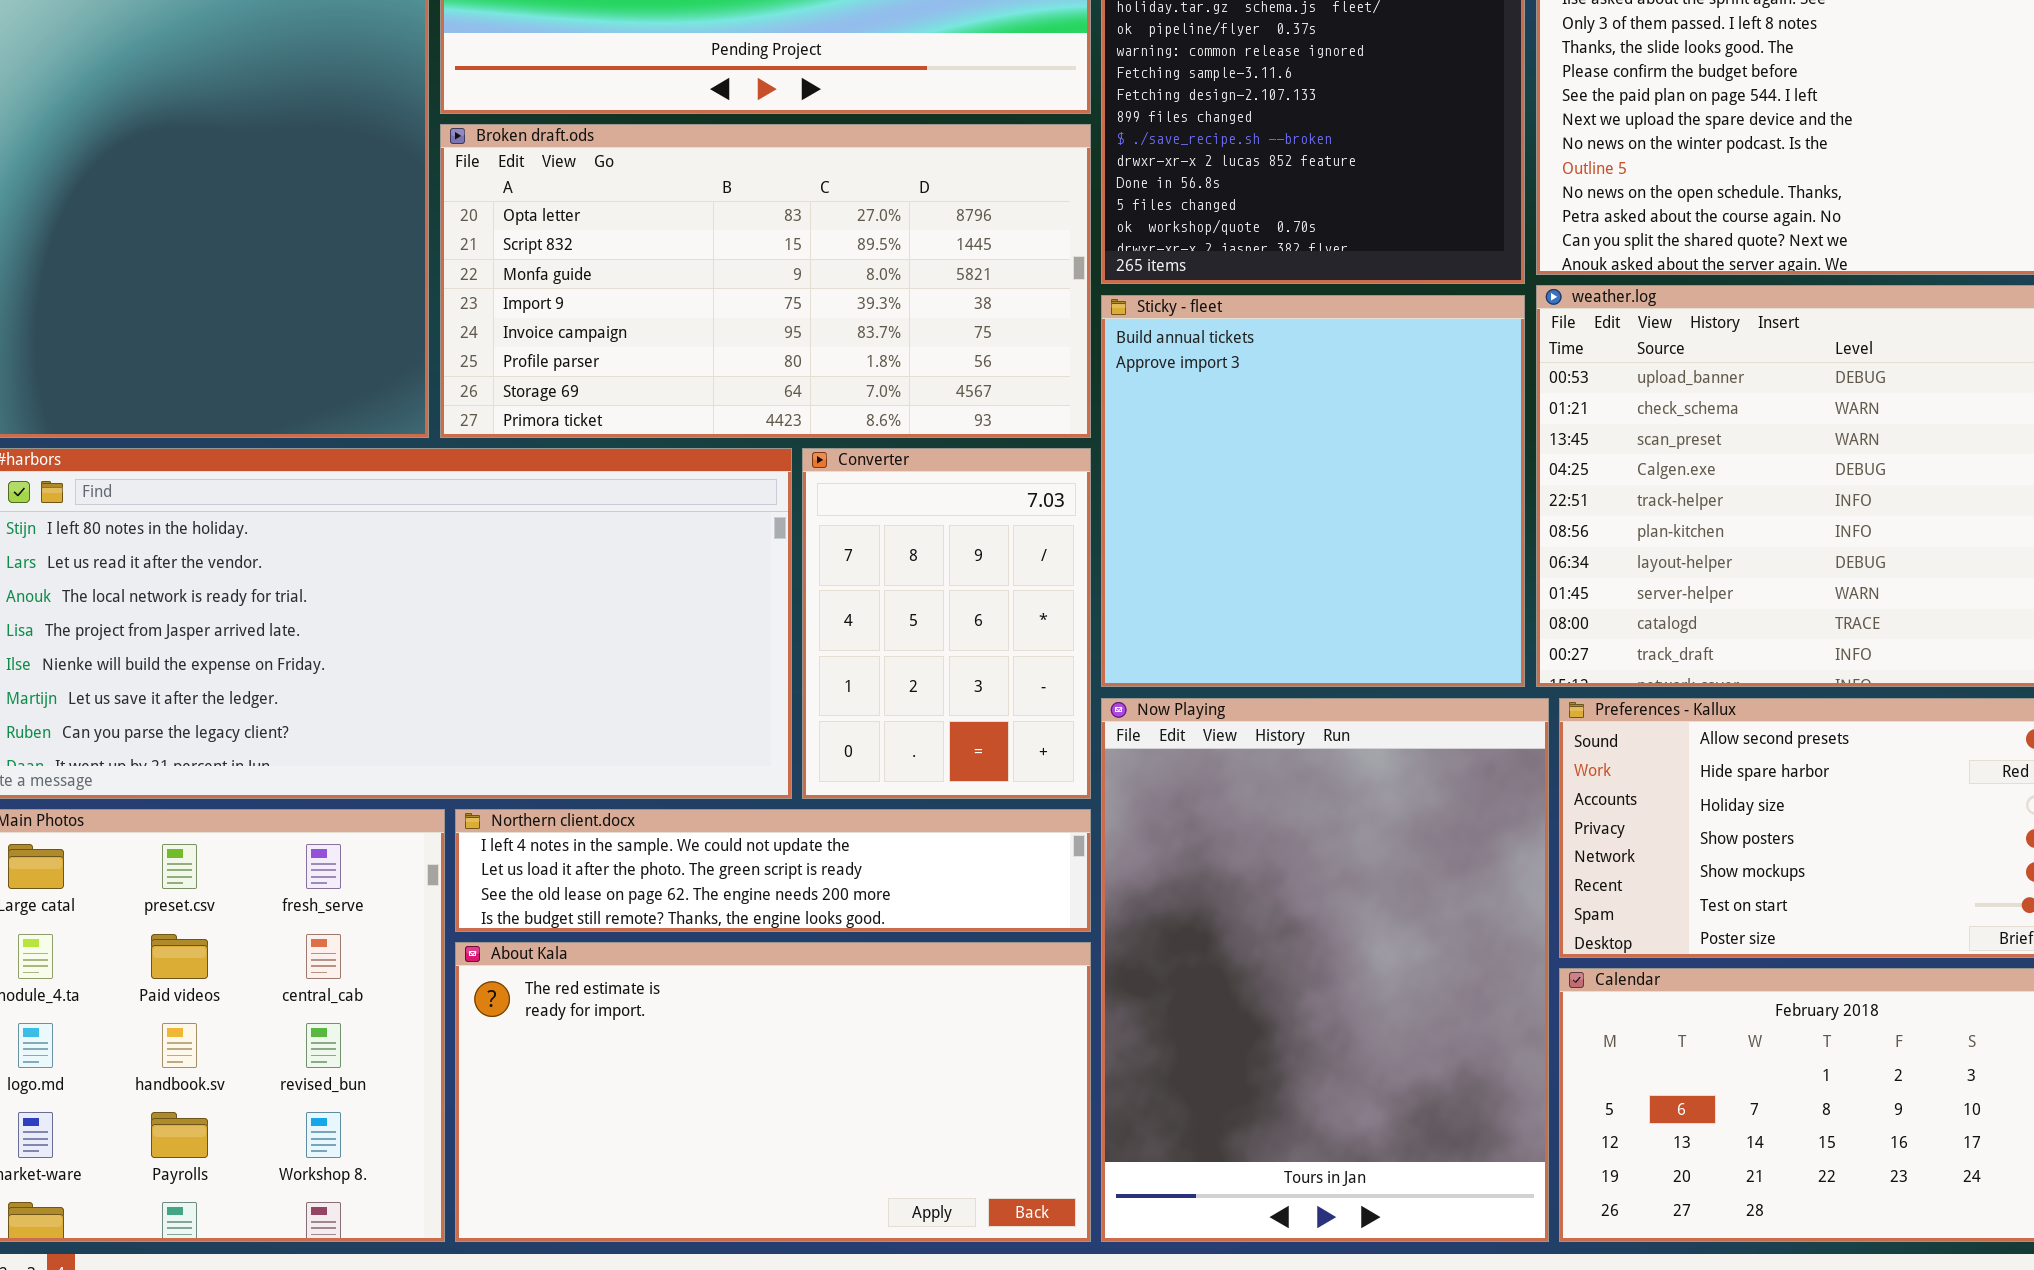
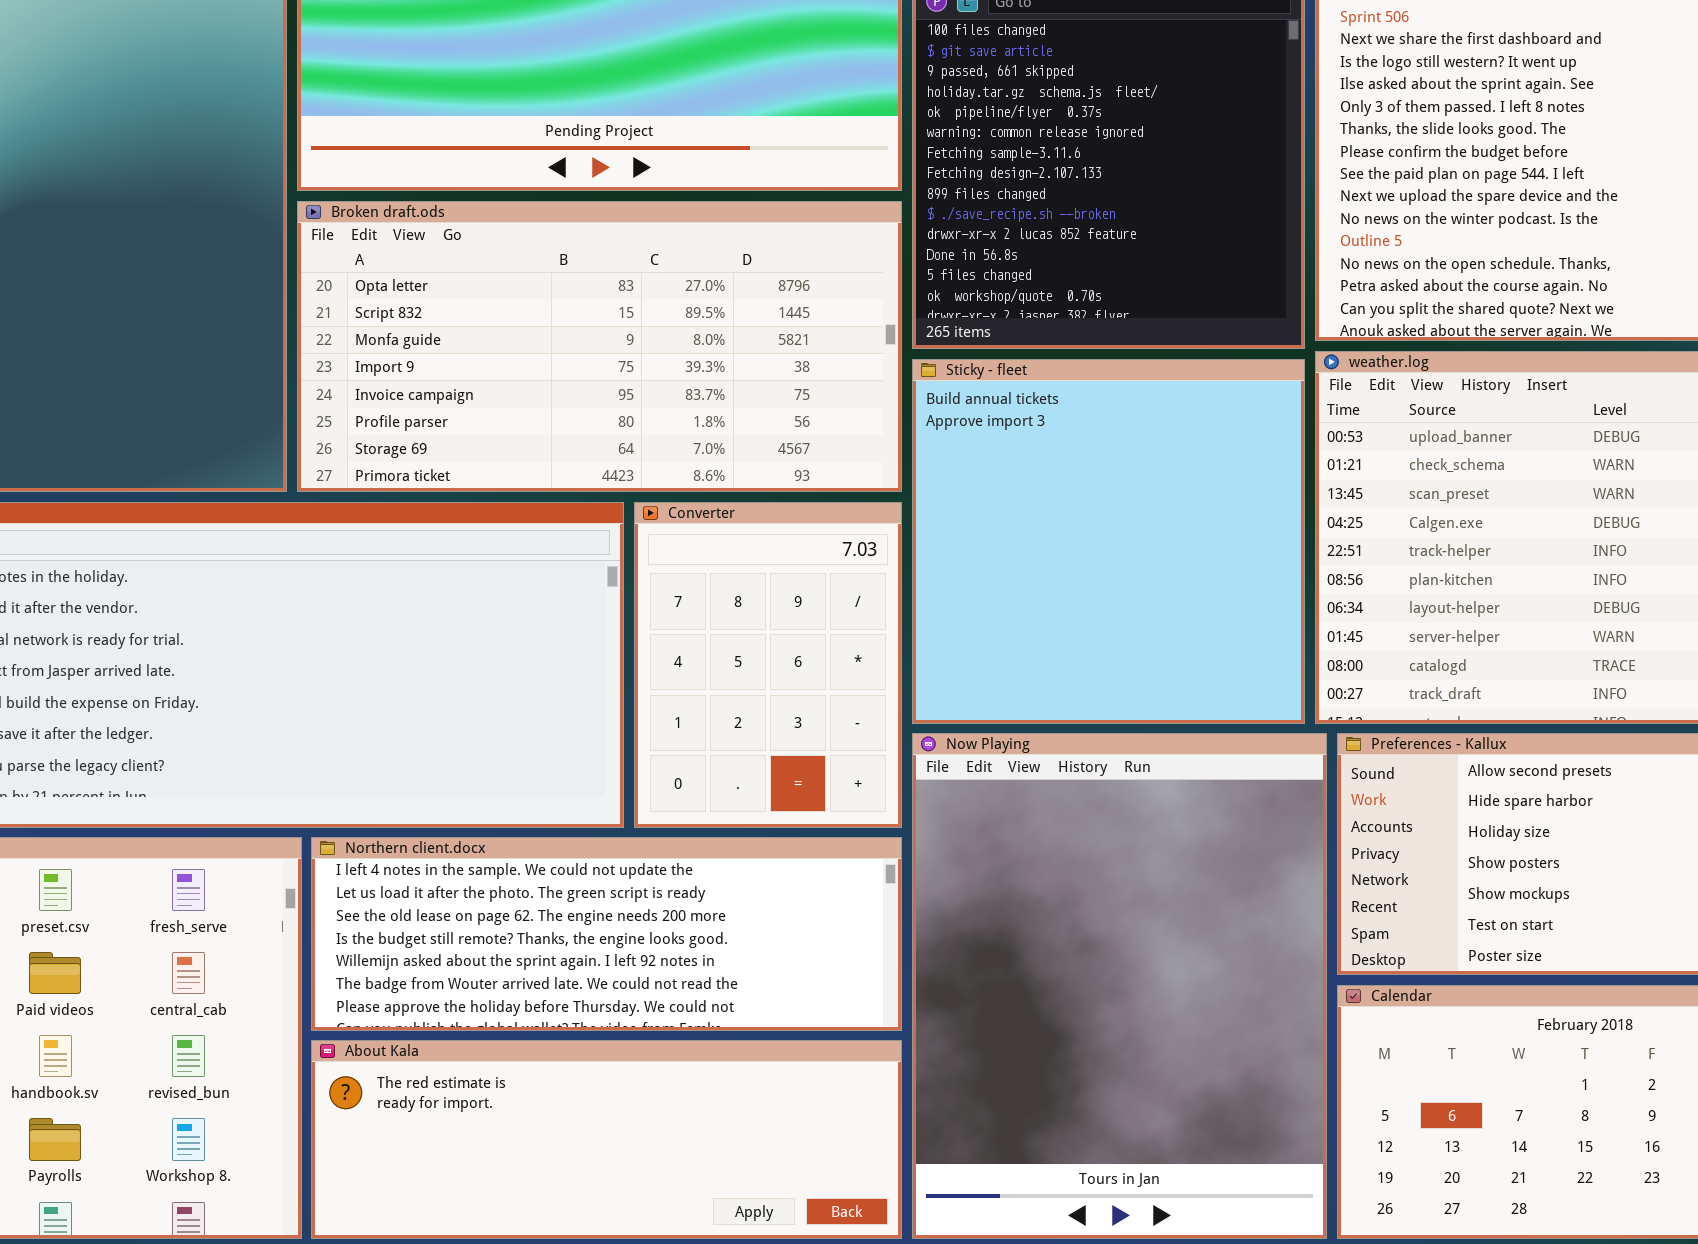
Northern client.docx: [455,809,1091,932] -> [311,837,902,1031], resized
About Kala: [455,942,1091,1242] -> [311,1040,902,1239], resized

